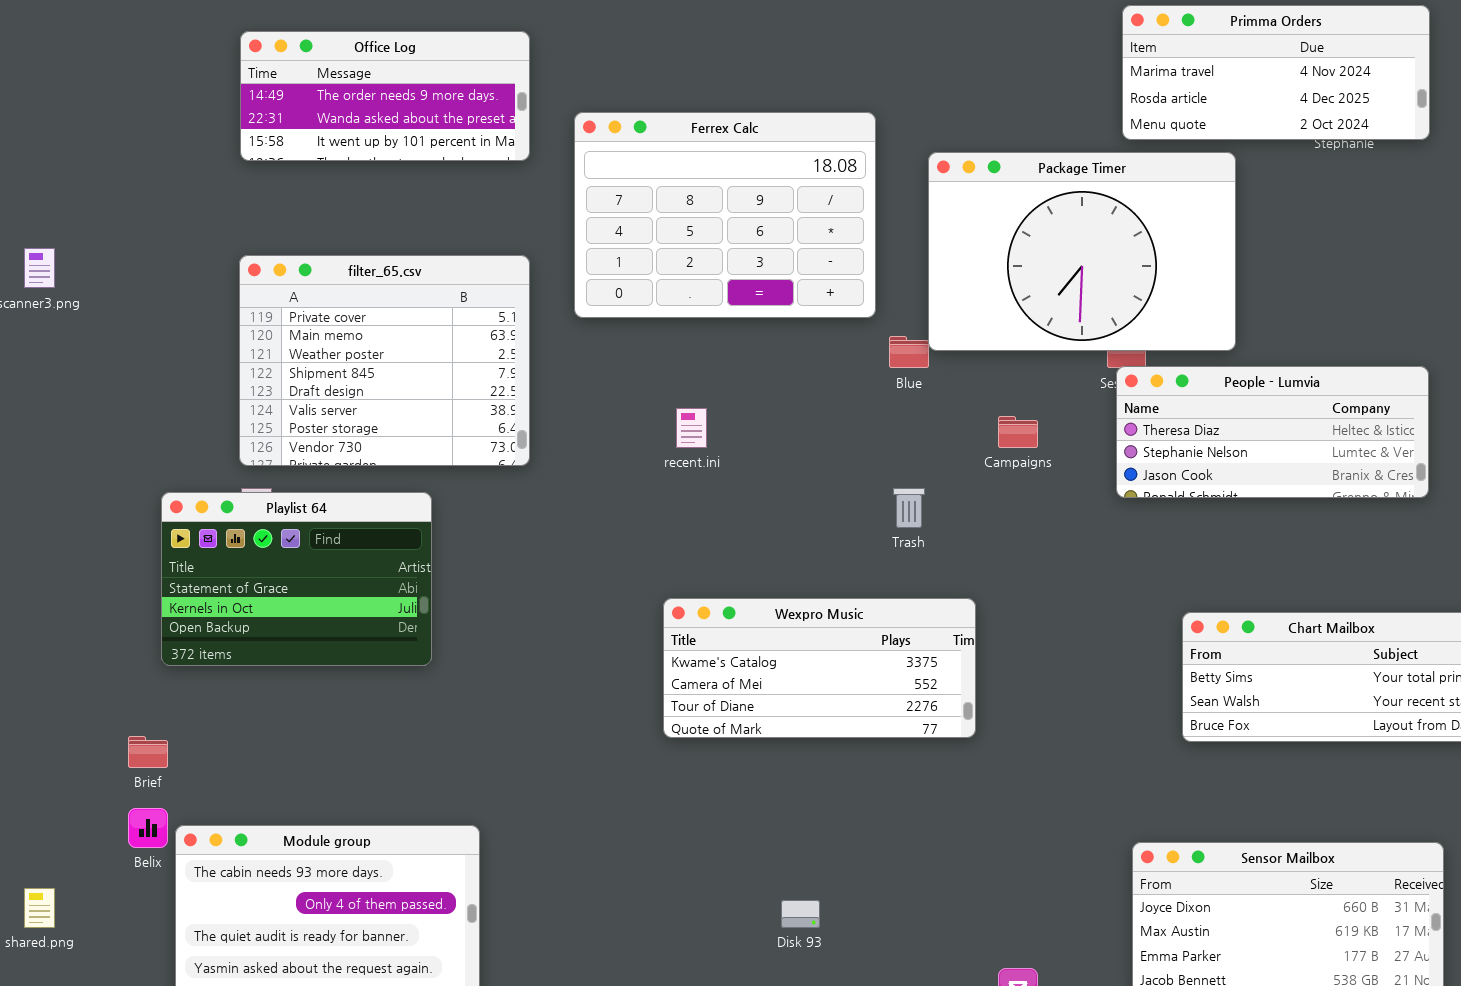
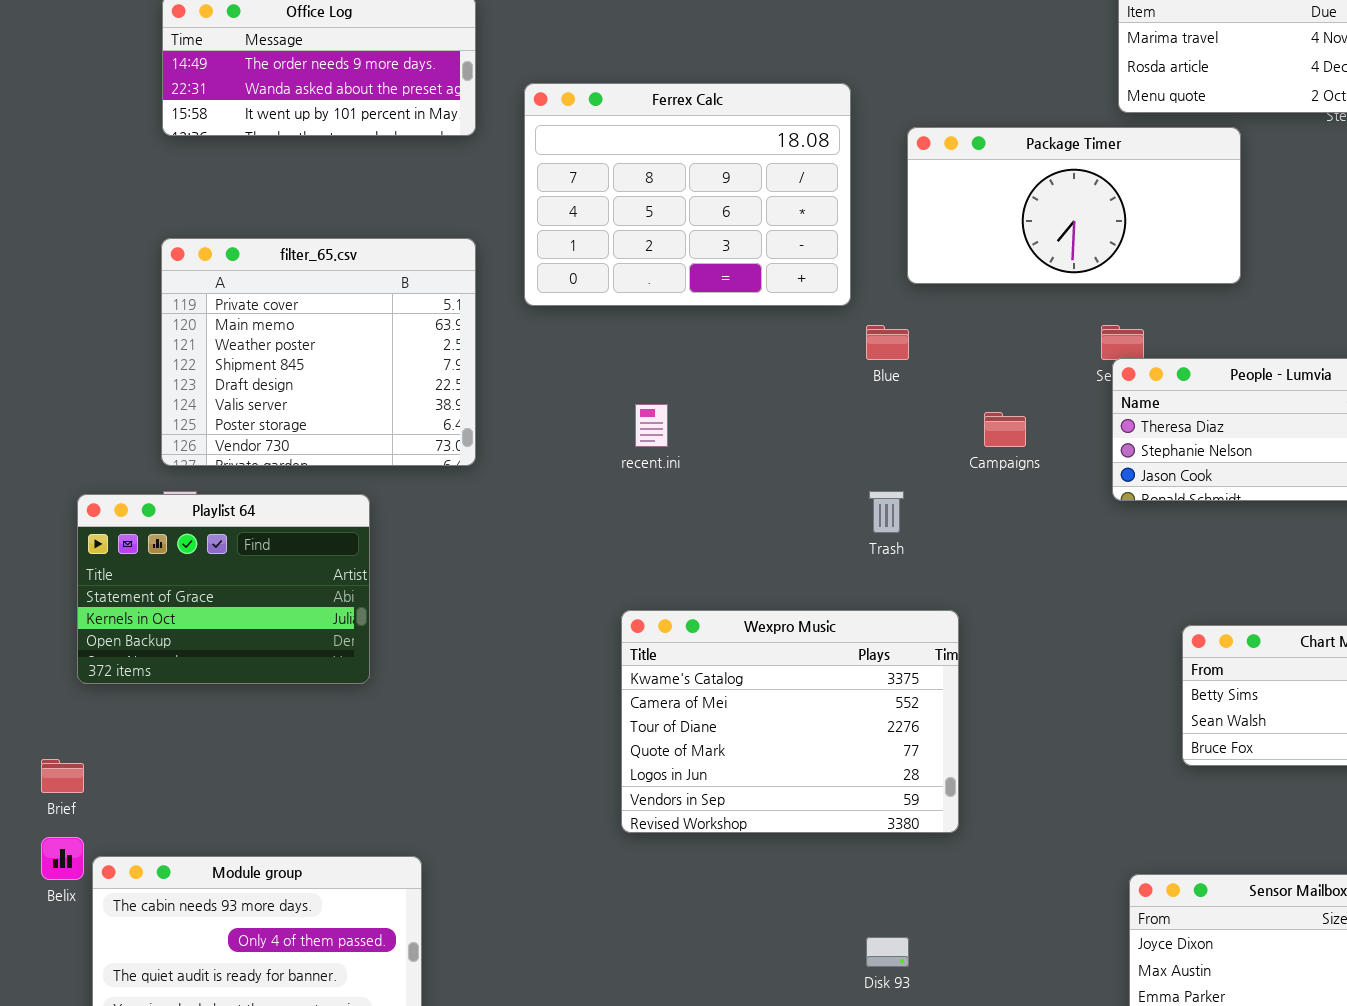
Package Timer: [928,152,1236,351] -> [907,127,1241,284], resized
Wexpro Music: [663,598,976,738] -> [621,610,959,833], resized
Disk 93: [781,900,820,928] -> [866,937,909,967], moved

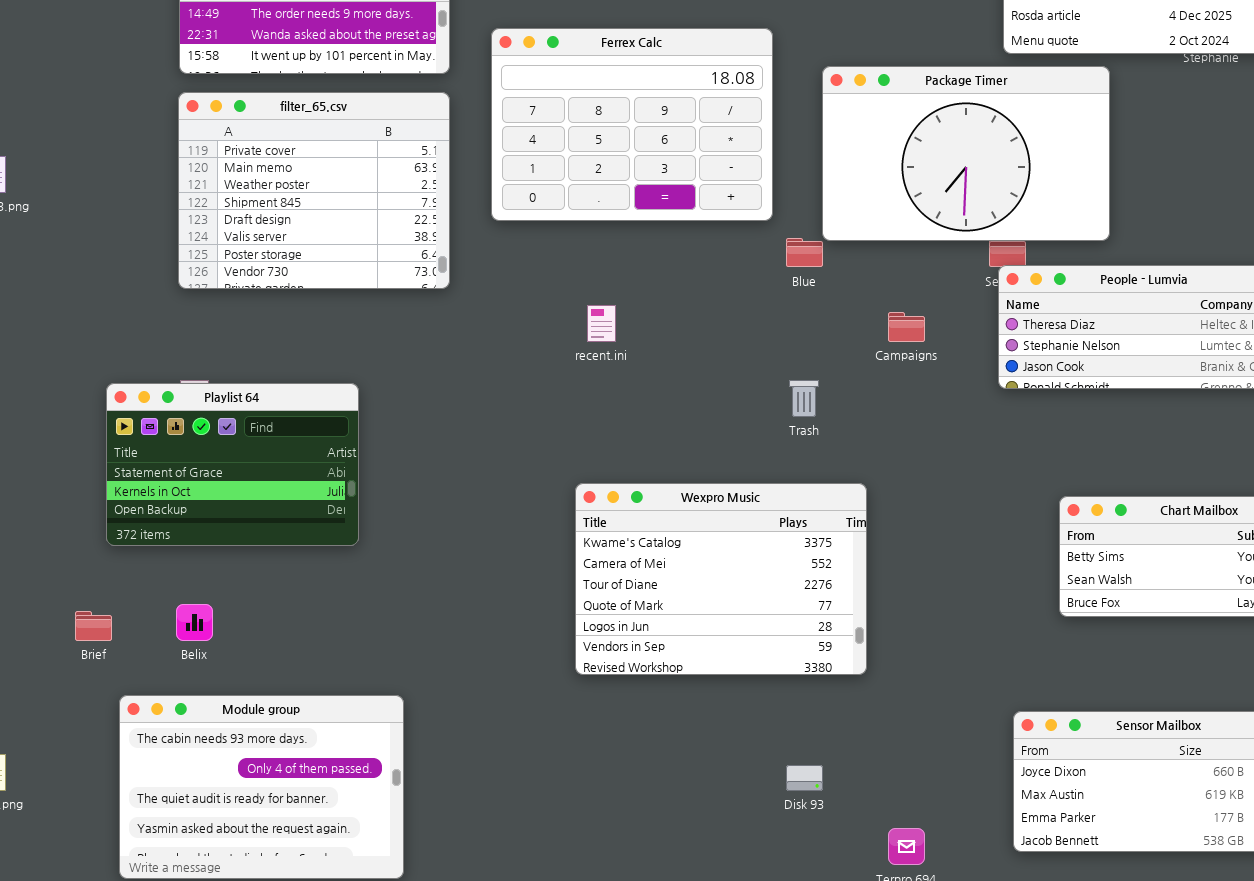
Package Timer: [907,127,1241,284] -> [822,66,1110,241], resized
filter_65.csv: [161,238,476,466] -> [178,92,450,289], moved
Belix: [41,837,84,880] -> [176,604,213,641], moved

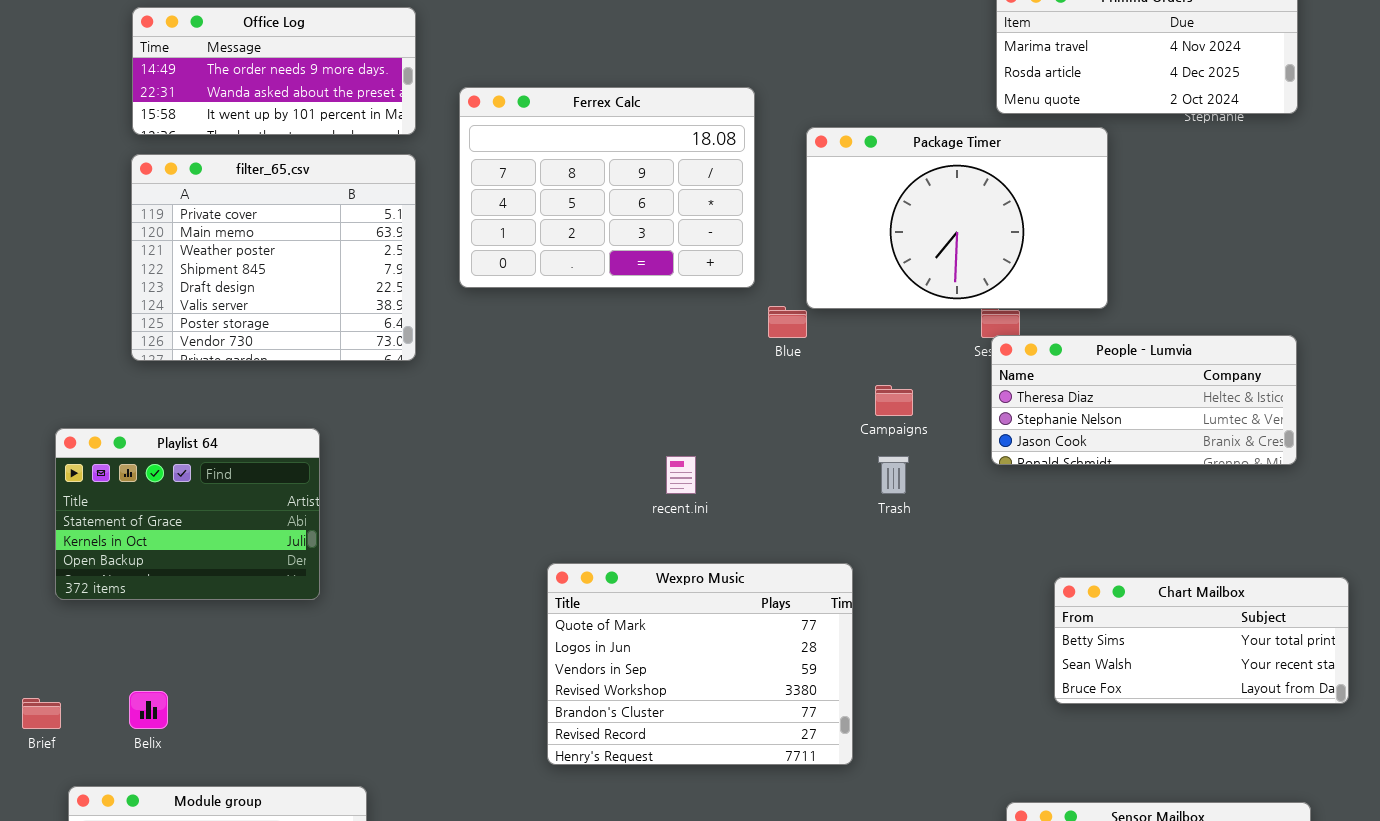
recent.ini: [587,305,616,342] -> [666,456,696,494], moved
Trash: [789,380,819,417] -> [878,456,909,494], moved
Playlist 64: [106,383,359,546] -> [55,428,320,600], moved
Wexpro Music: [575,483,867,675] -> [547,563,853,765], scrolled down 3 rows

